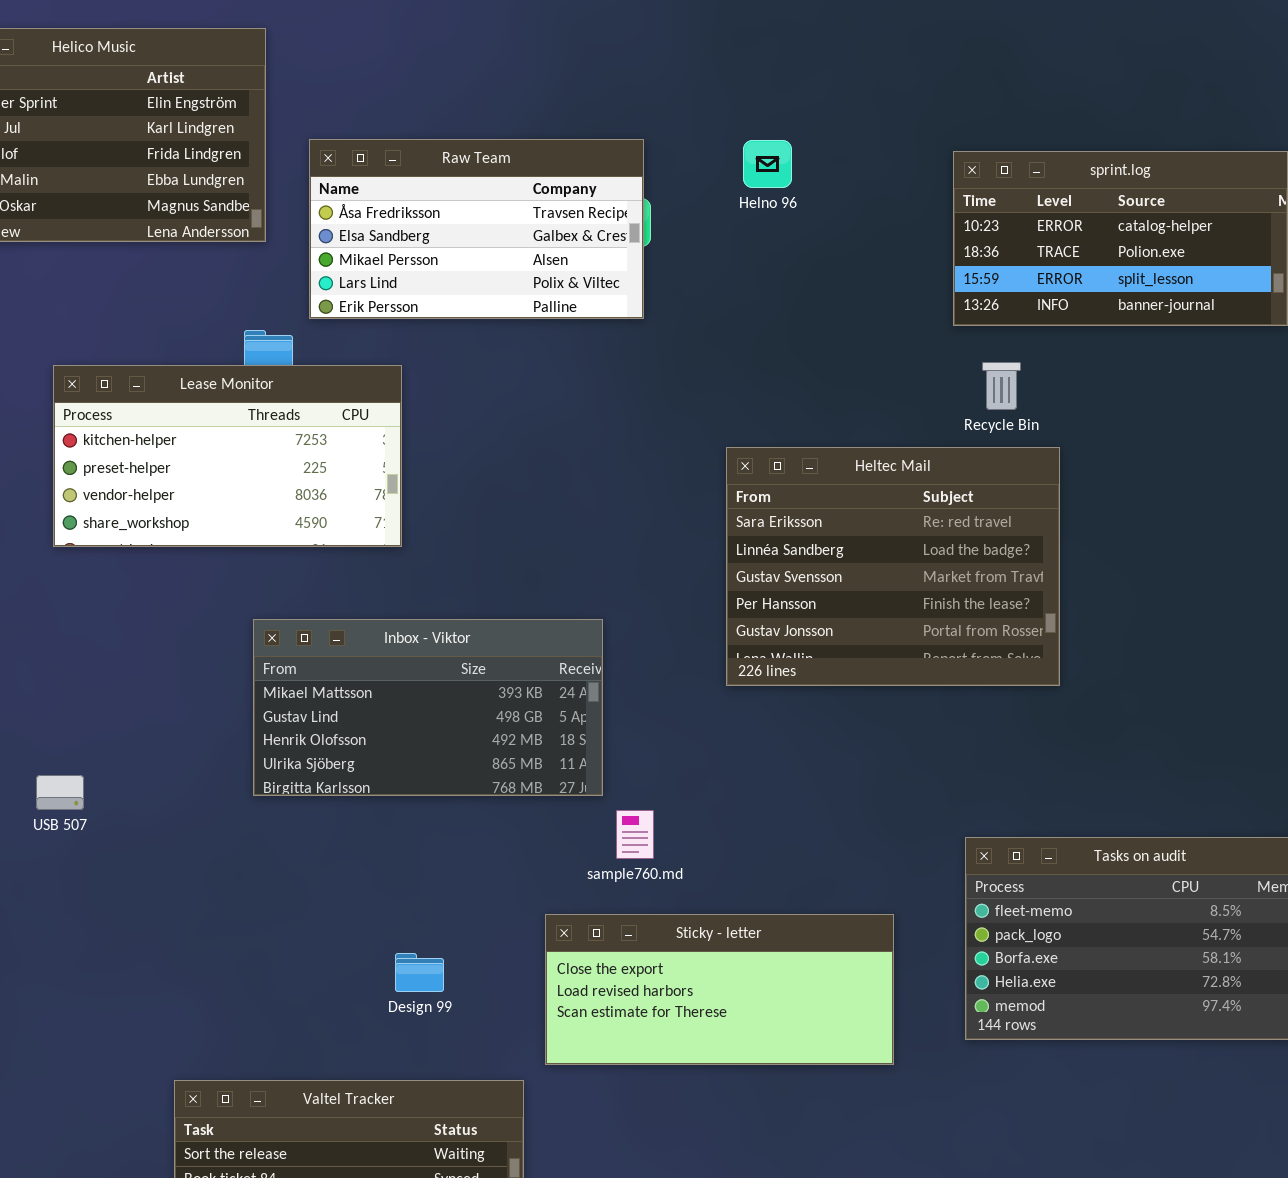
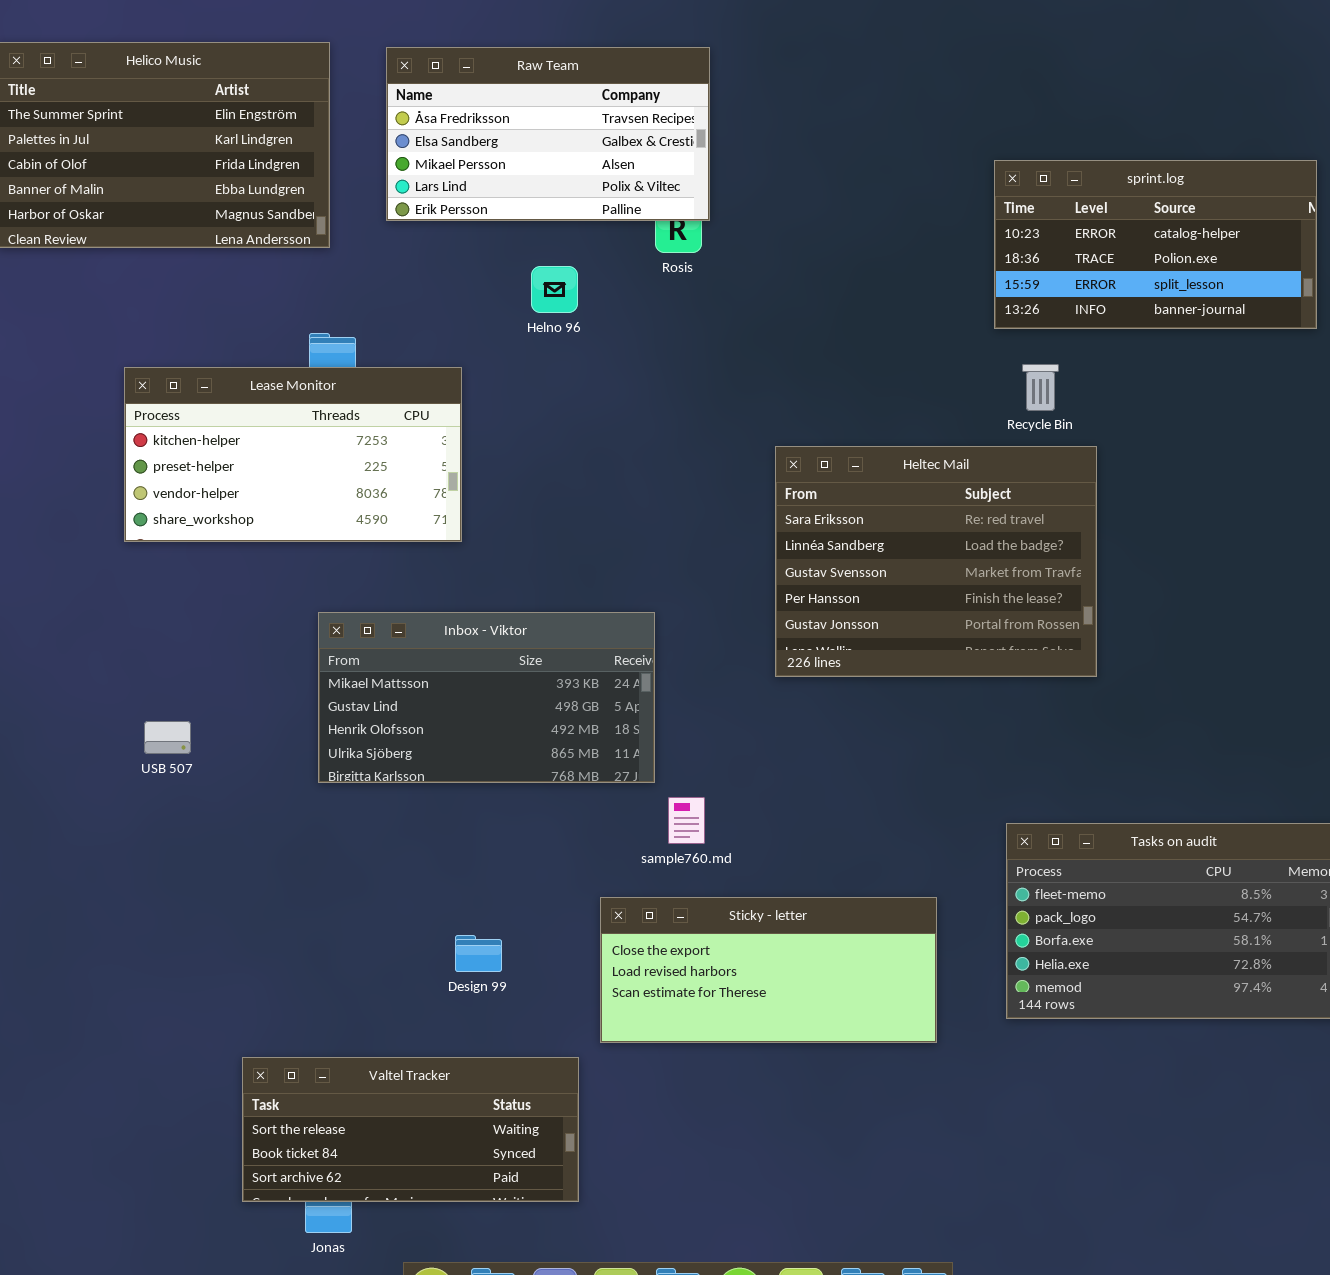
Raw Team: [309,139,644,319] -> [386,47,710,221], moved
Helno 96: [743,140,792,188] -> [531,266,578,313], moved
USB 507: [36,775,84,810] -> [144,721,191,754], moved

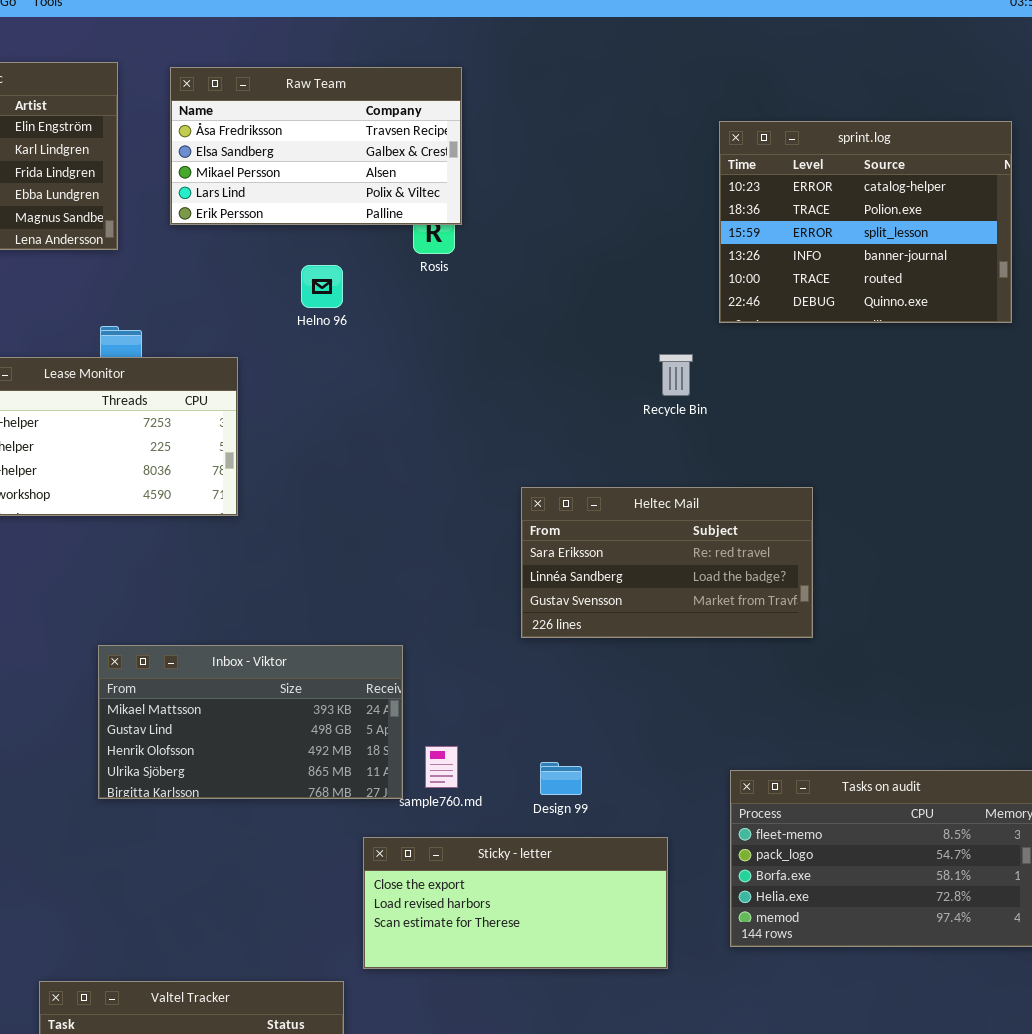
sprint.log: [994,160,1317,329] -> [719,121,1012,323], resized
Recycle Bin: [1022,364,1059,411] -> [659,354,693,396], moved
Heltec Mail: [775,446,1097,677] -> [521,487,813,638], resized
Inbox - Viktor: [318,612,655,783] -> [98,645,403,799], moved
Design 99: [455,935,502,972] -> [540,762,582,795], moved

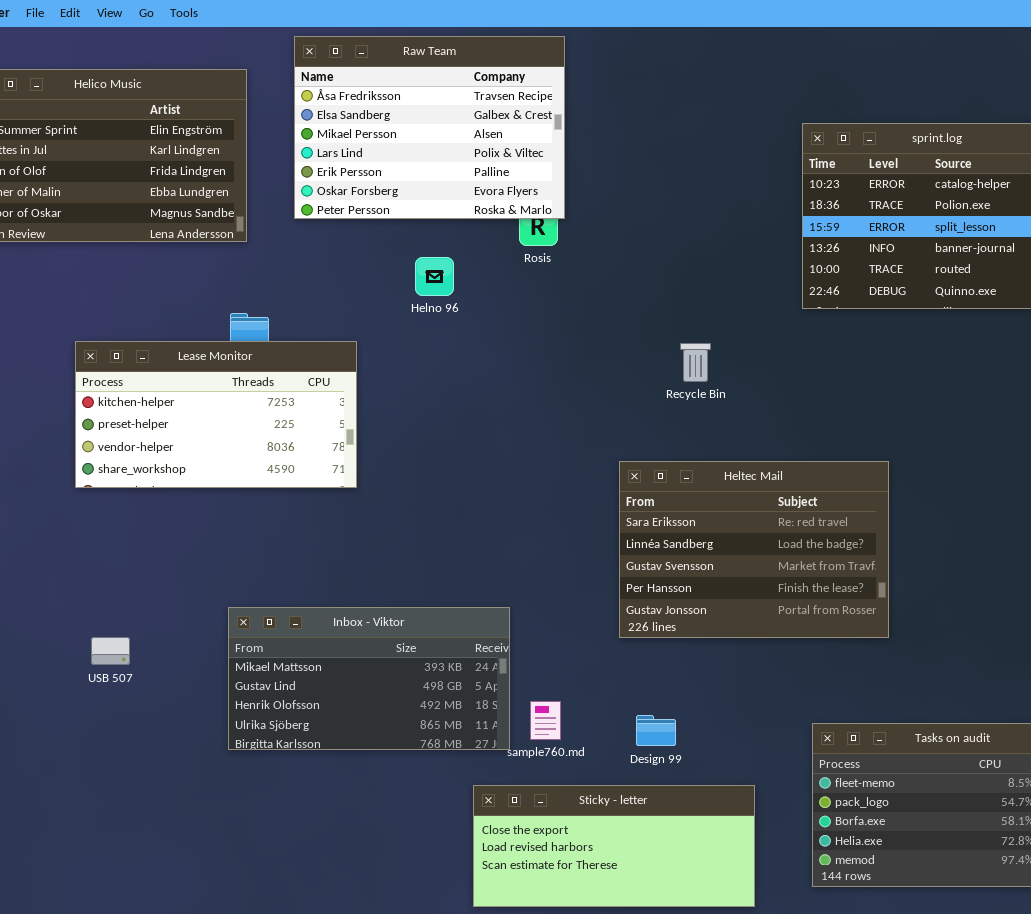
Raw Team: [170,67,462,225] -> [294,36,565,219], resized
Recycle Bin: [659,354,693,396] -> [680,343,711,382], moved
Heltec Mail: [521,487,813,638] -> [619,461,889,638], resized

